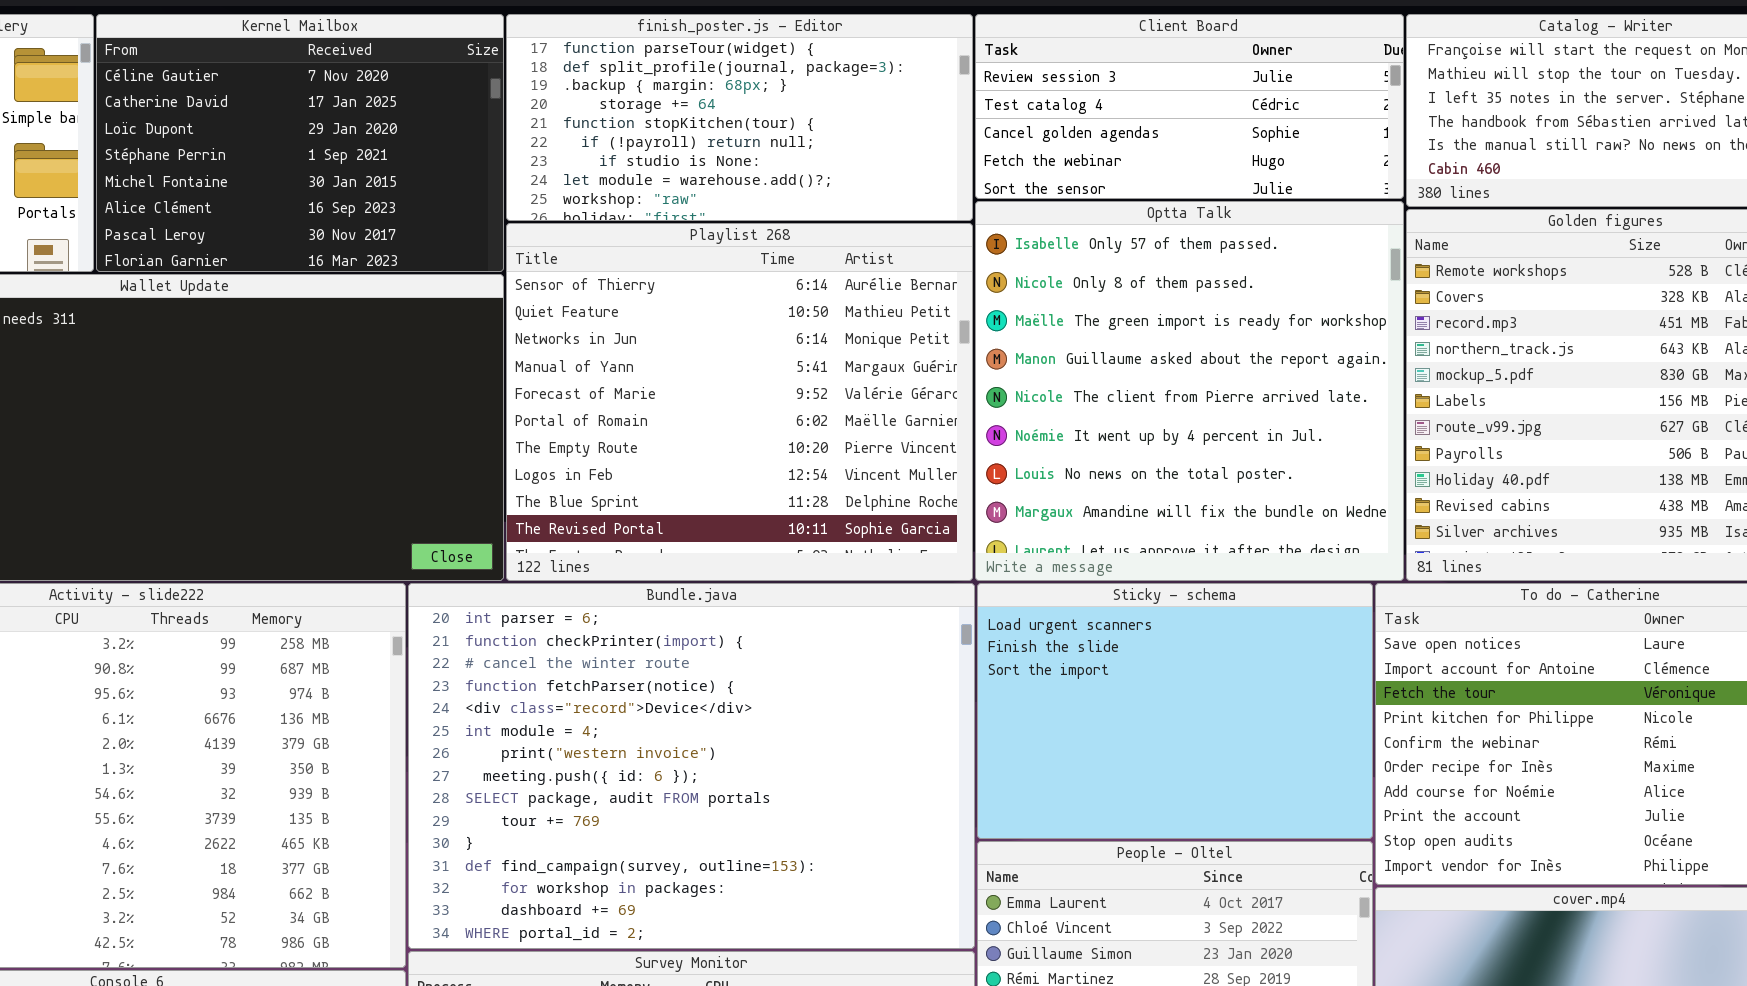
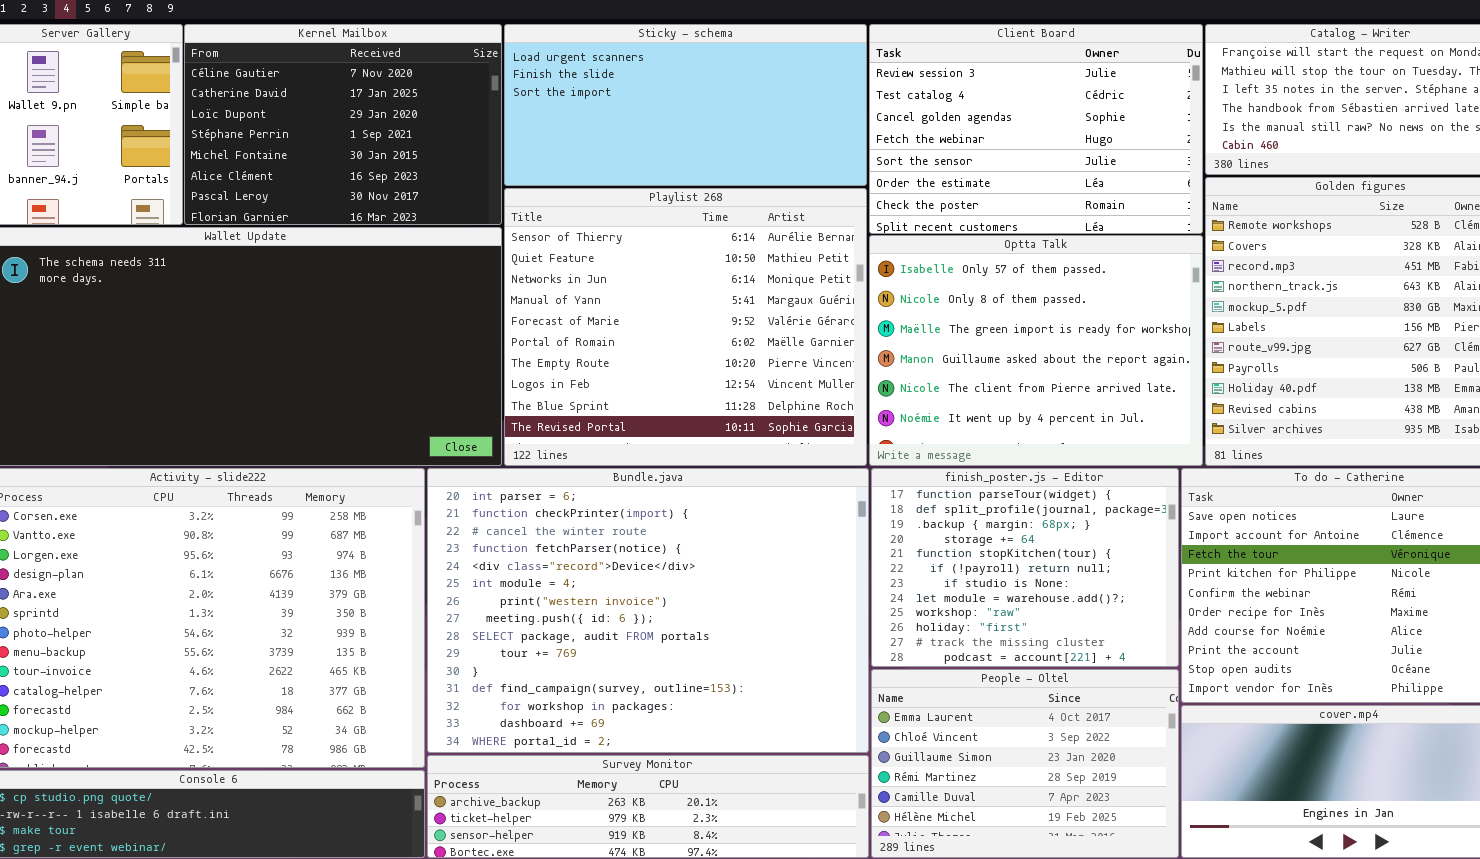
finish_poster.js - Editor: [506,14,973,221] -> [871,468,1179,667], moved, resized
Client Board: [975,14,1404,199] -> [869,24,1203,234], resized
Optta Talk: [975,201,1404,581] -> [869,235,1203,466], resized
Sticky - schema: [977,583,1373,839] -> [504,24,867,186], moved, resized

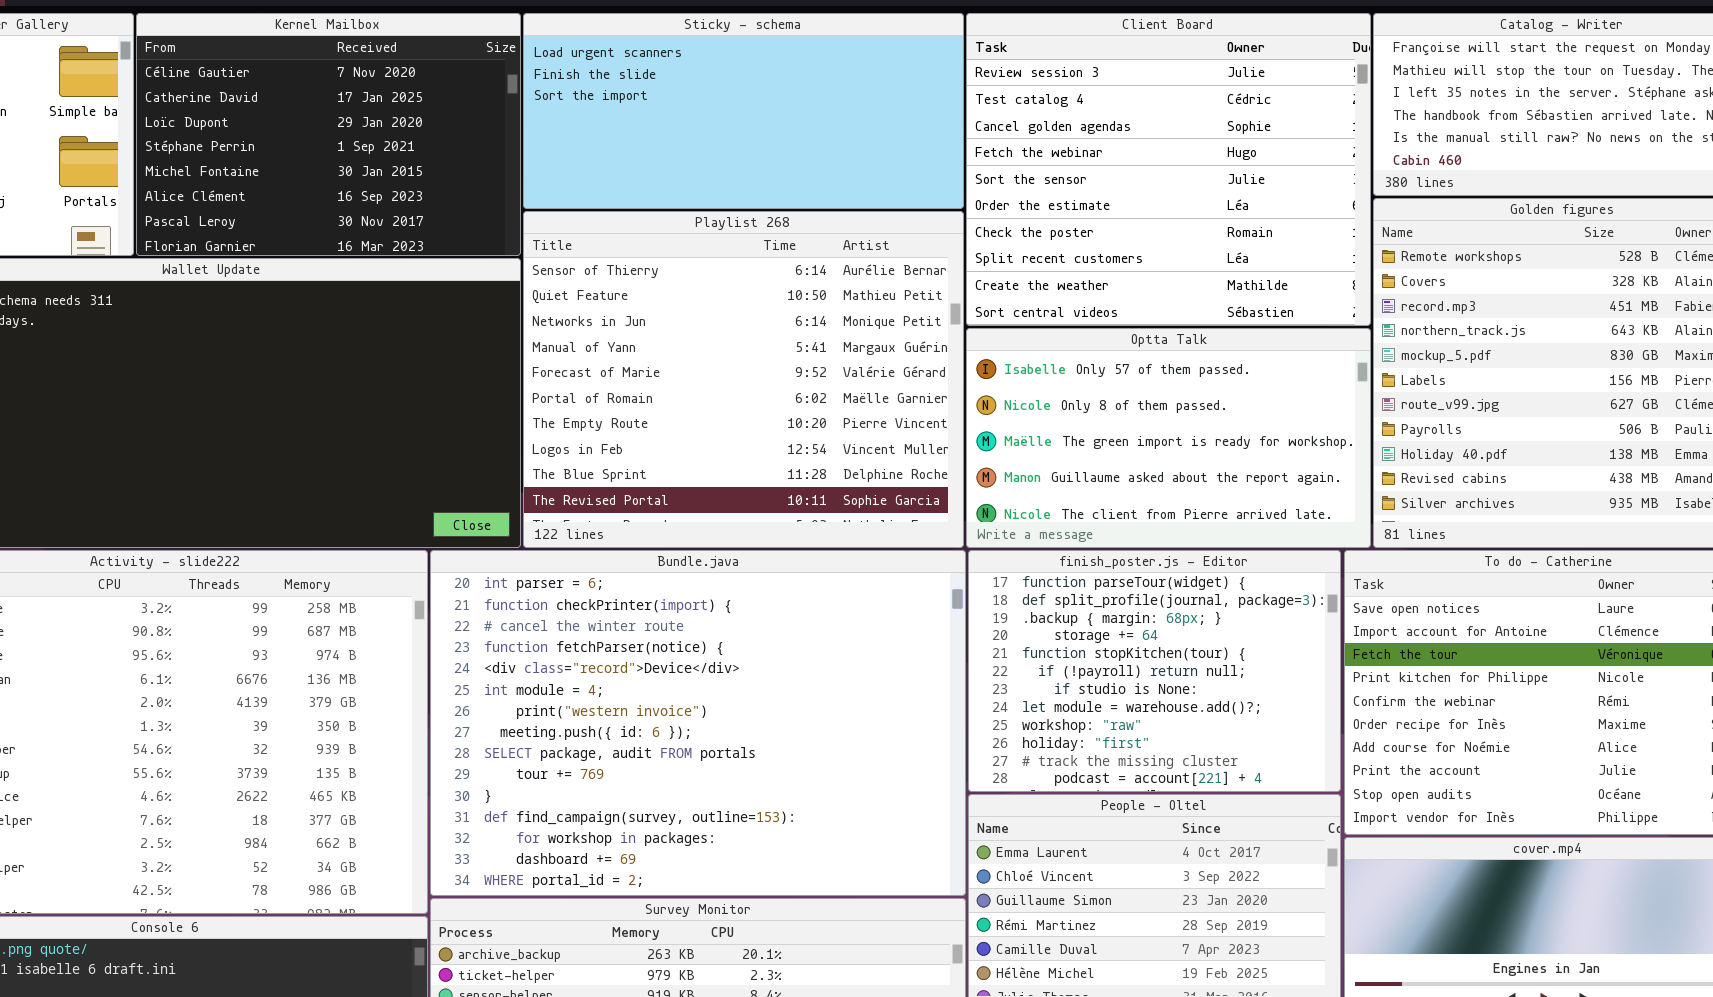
Client Board: [869,24,1203,234] -> [966,13,1371,326], resized
Optta Talk: [869,235,1203,466] -> [966,328,1371,548], resized

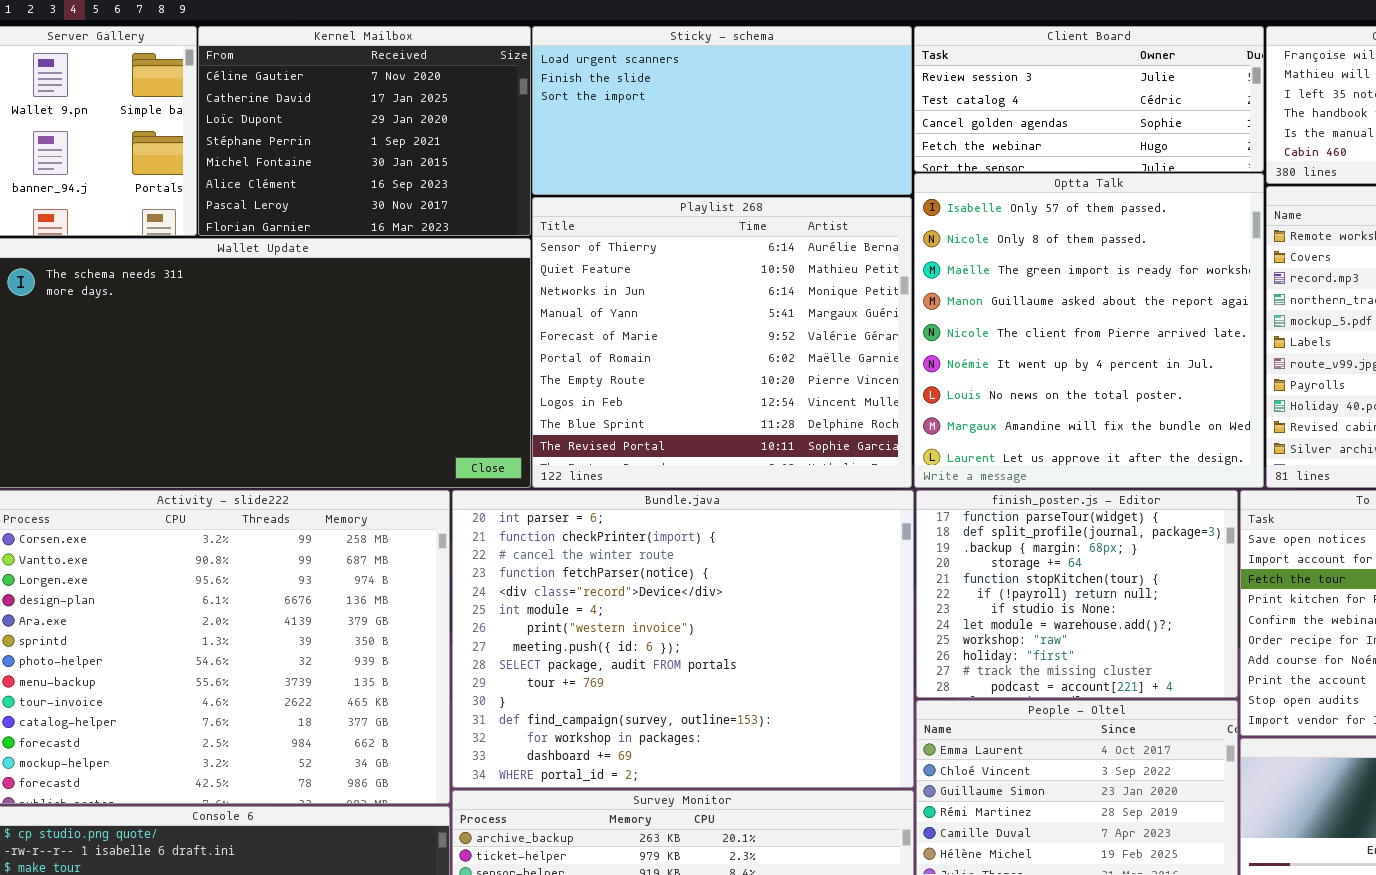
Client Board: [966,13,1371,326] -> [914,26,1264,172], resized
Optta Talk: [966,328,1371,548] -> [914,173,1264,488], resized

